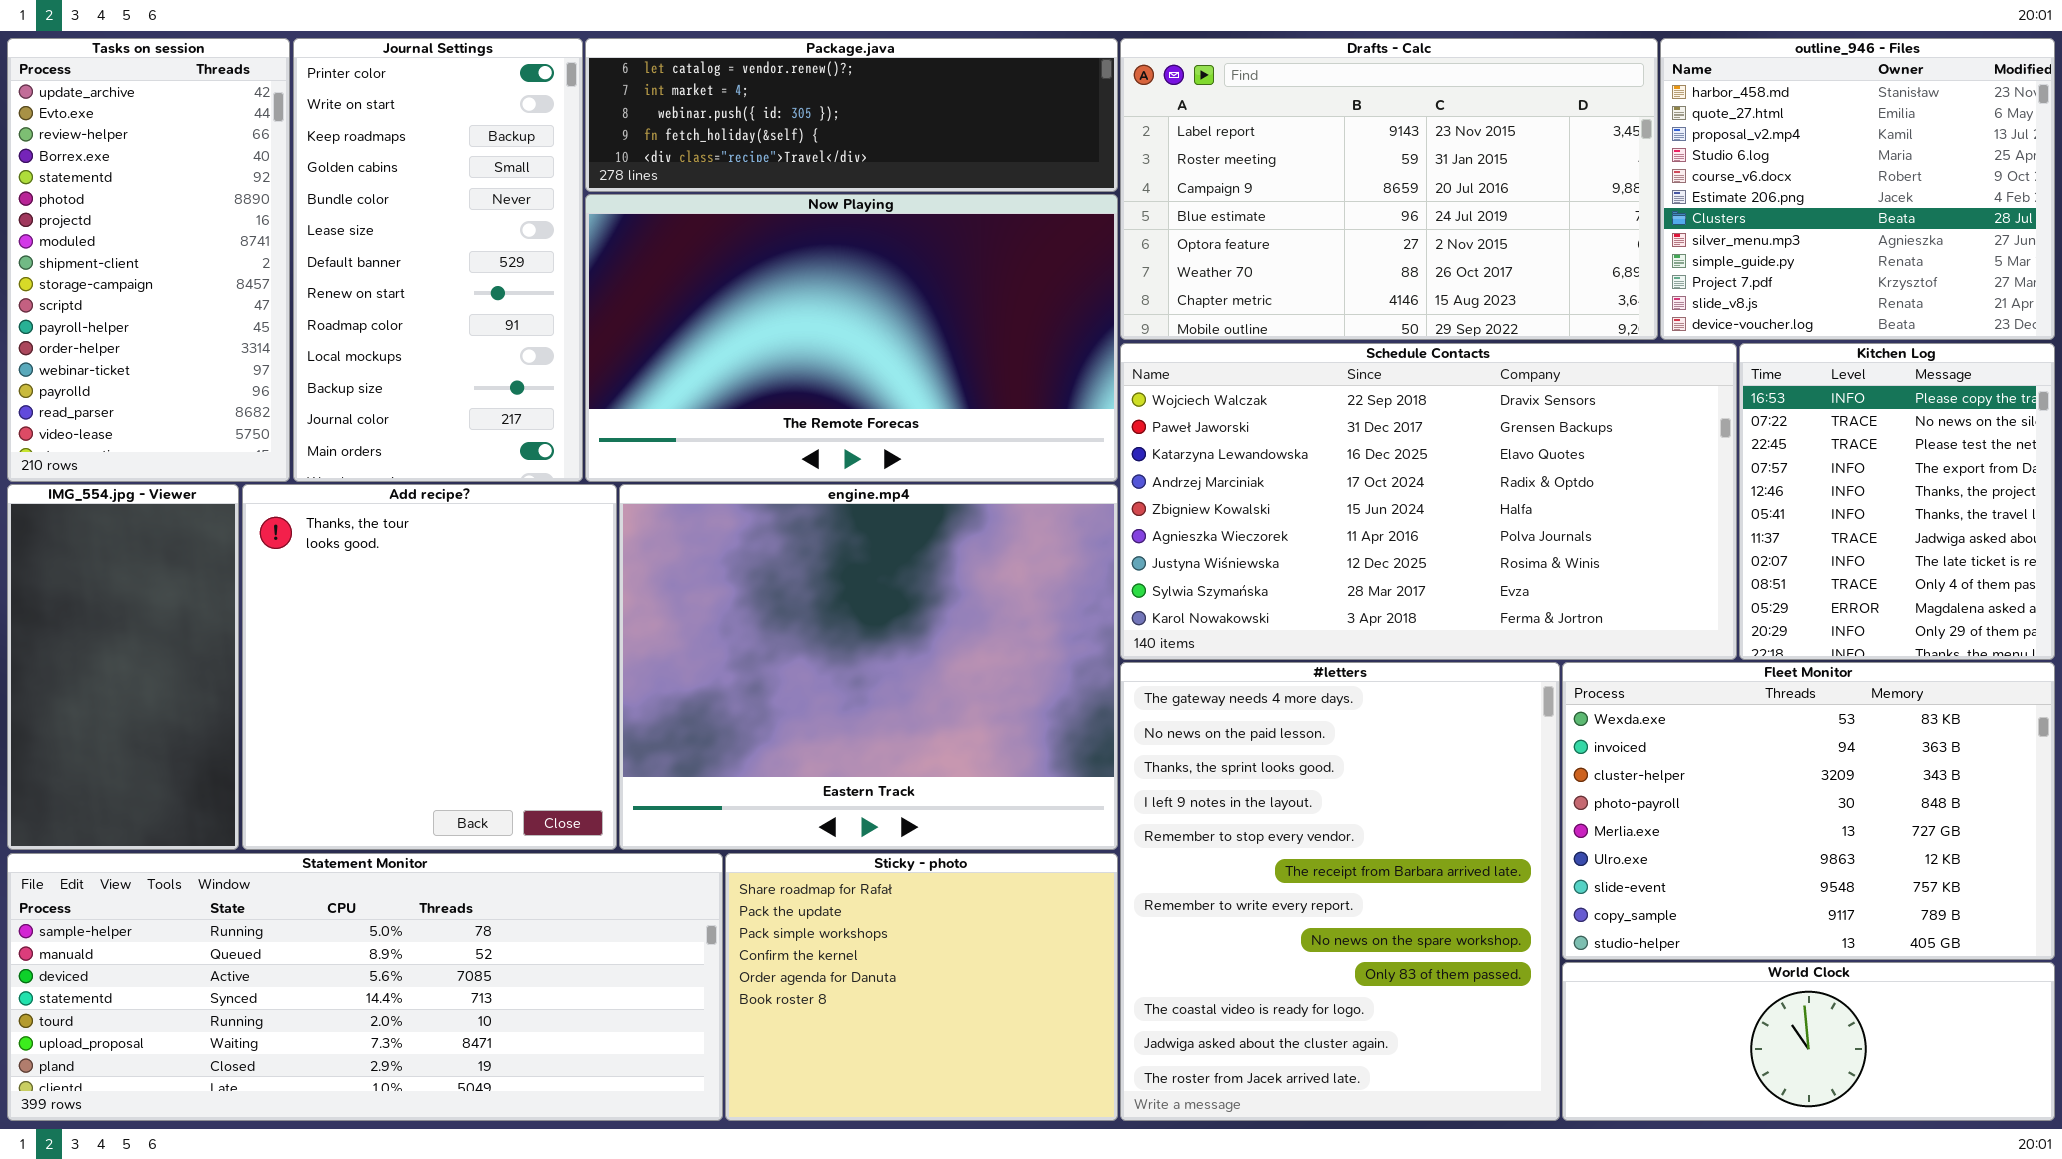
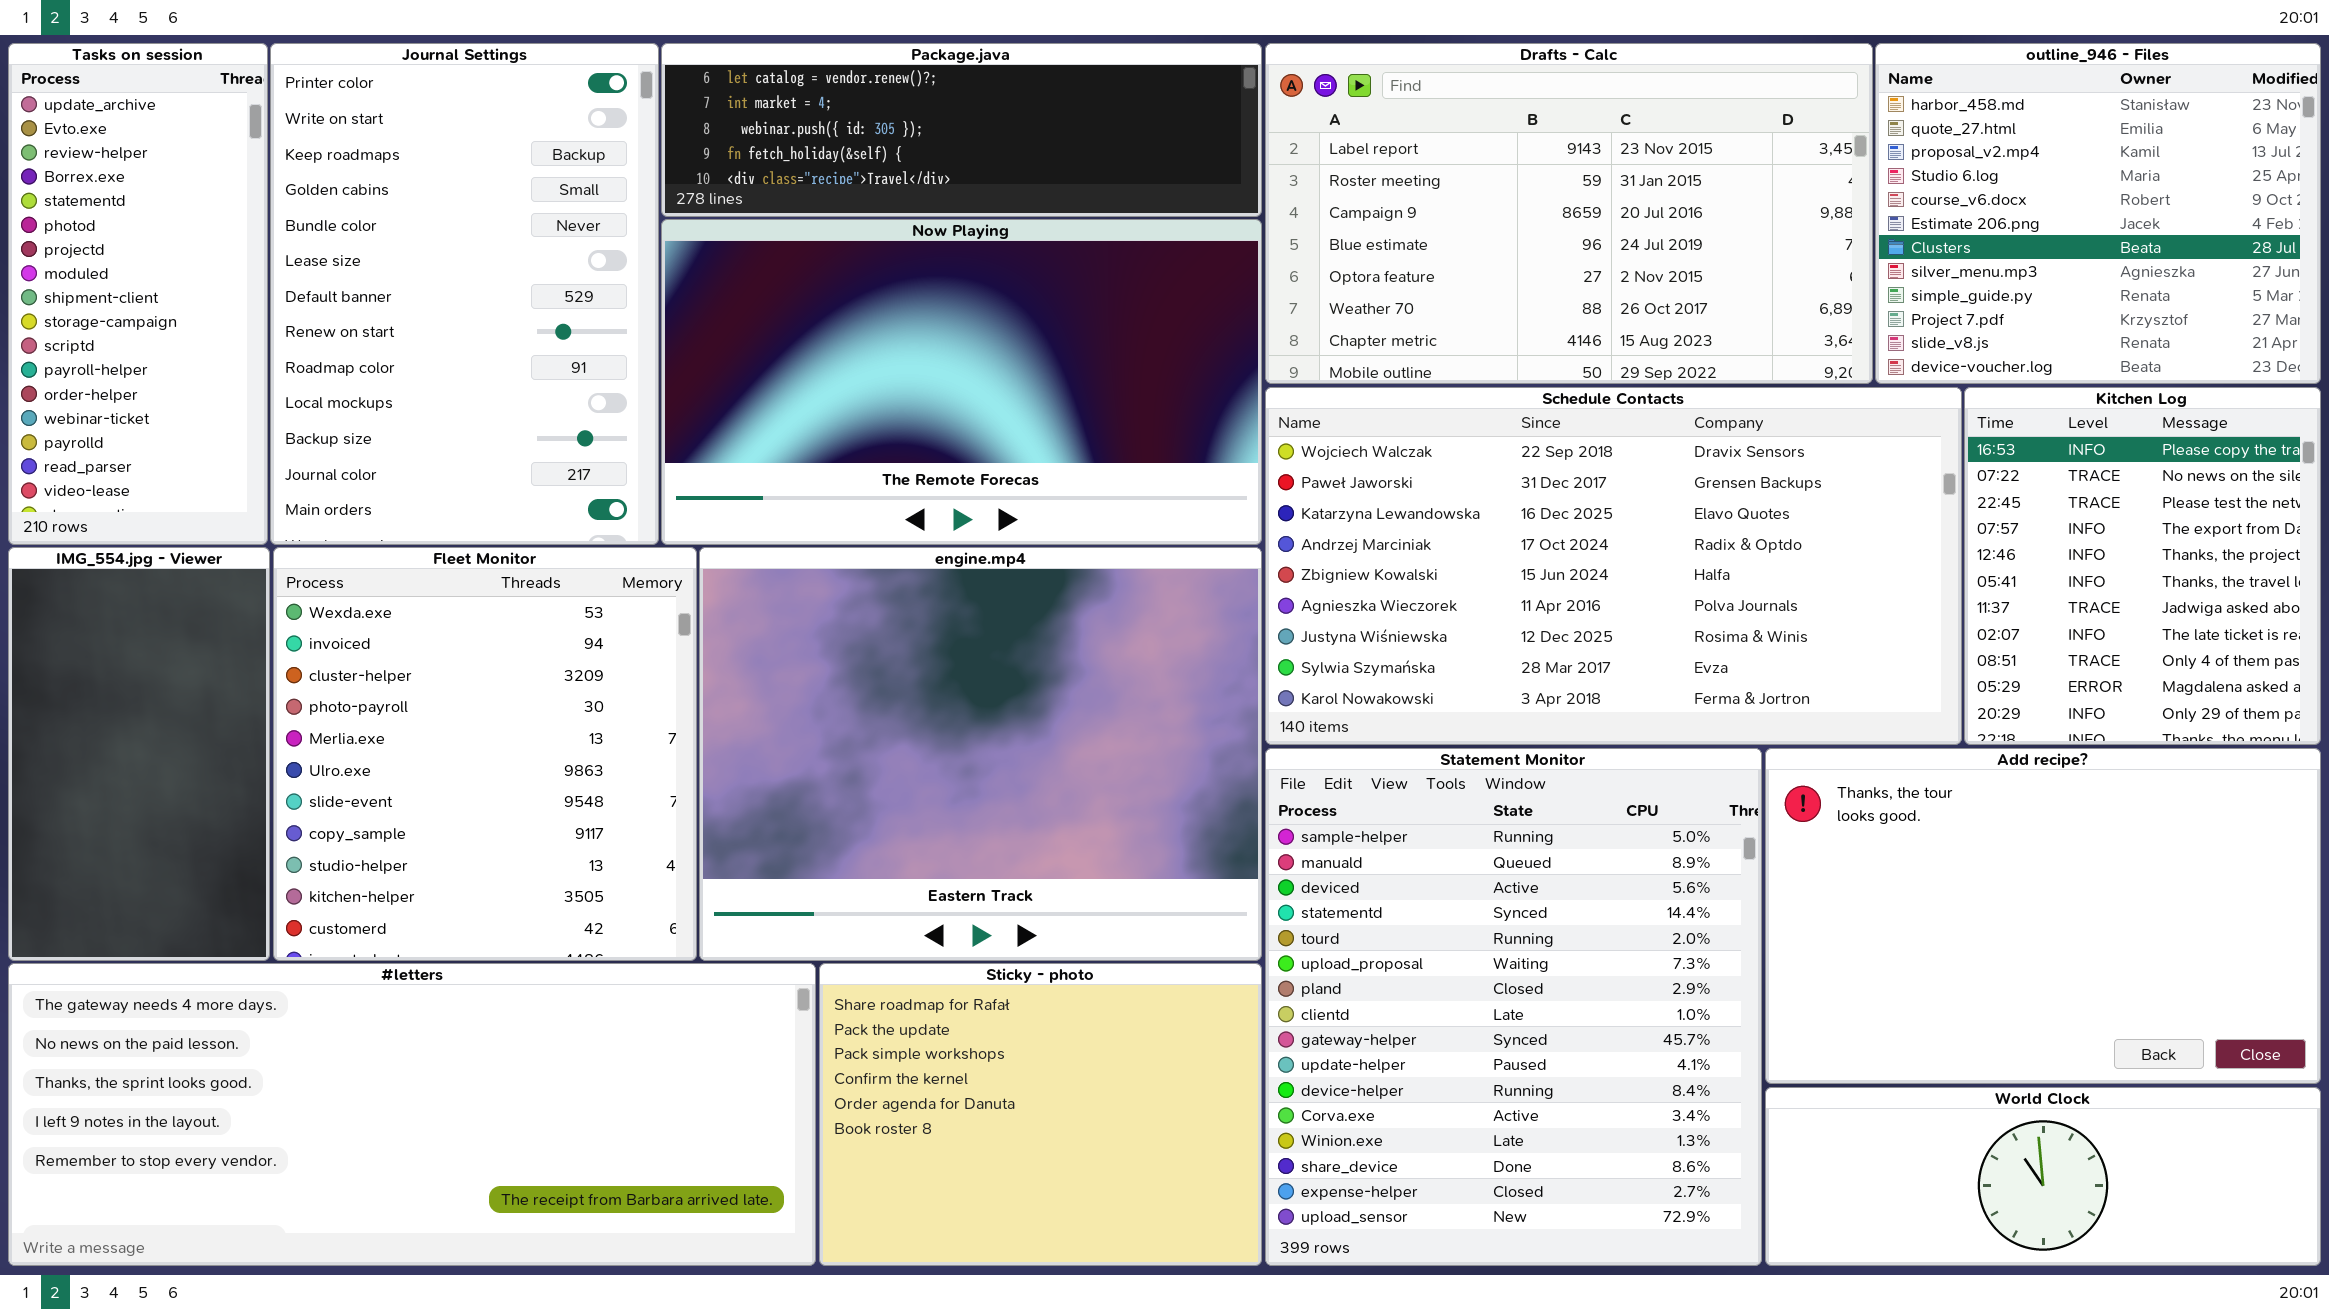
Tasks on session: [7,38,290,482] -> [8,43,268,545], resized
Journal Settings: [293,38,583,482] -> [270,43,659,545], resized
Add recipe?: [242,484,617,850] -> [1765,748,2321,1084], moved, resized
#letters: [1120,662,1560,1121] -> [8,963,816,1266], moved, resized
Fleet Monitor: [1562,662,2055,960] -> [273,547,697,961], moved, resized
Statement Monitor: [7,853,723,1121] -> [1265,748,1762,1266], moved, resized

